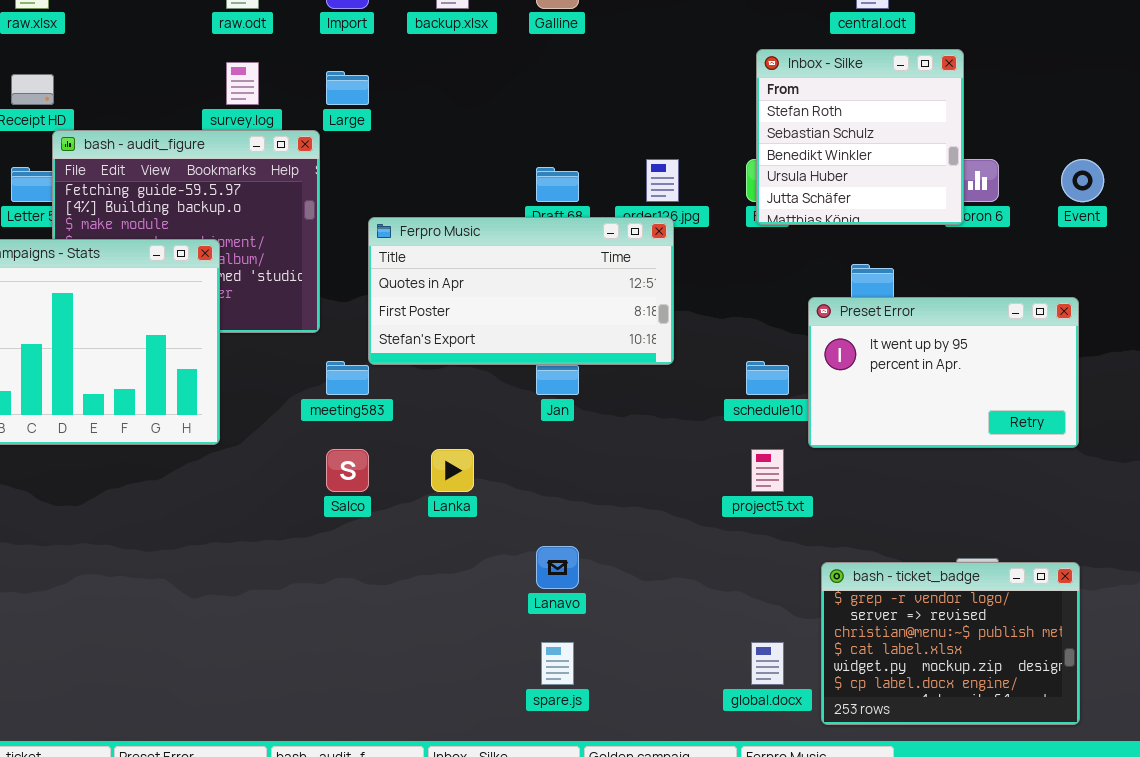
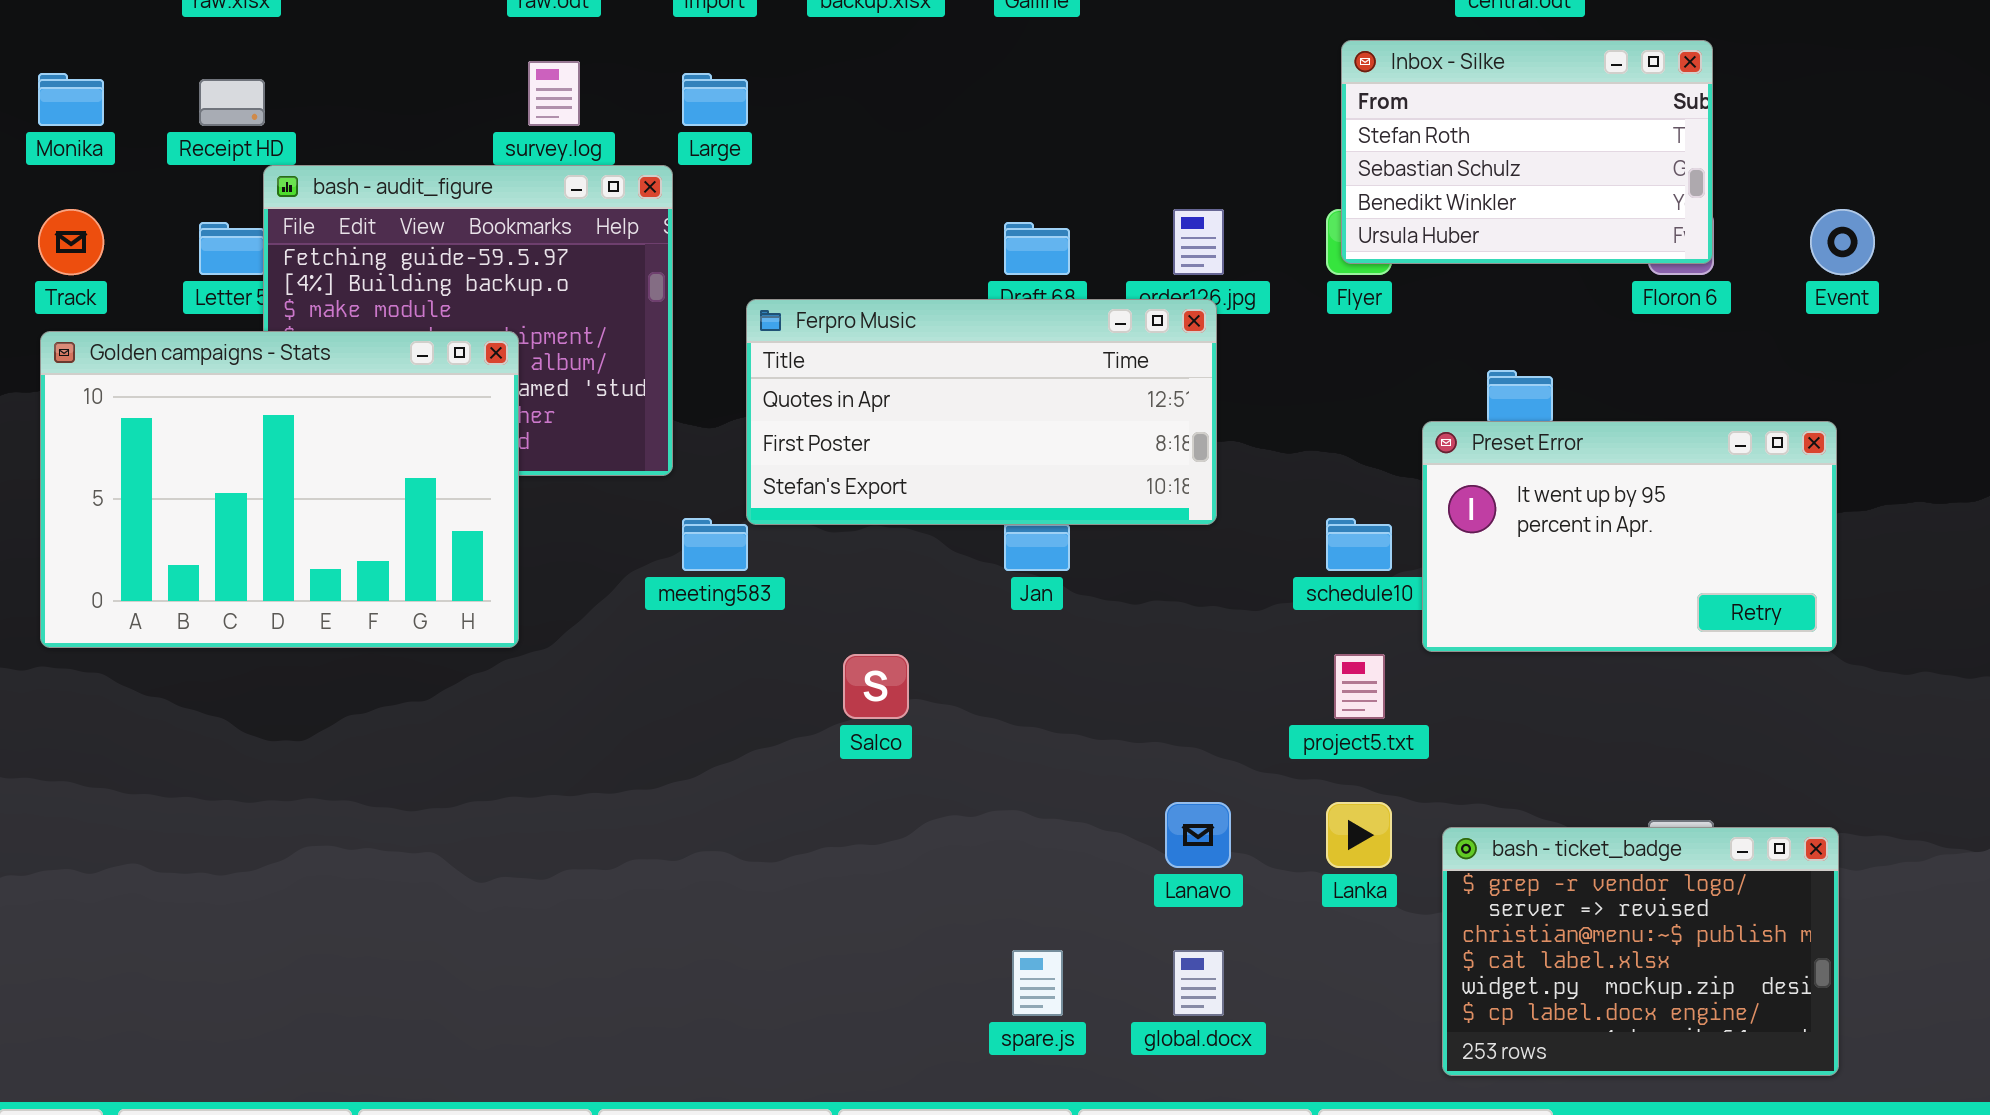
Inbox - Silke: [756,49,964,225] -> [1341,40,1713,264], resized
Salco: [326,449,369,492] -> [843,654,909,719], moved
Lanka: [431,449,474,492] -> [1326,802,1392,868], moved
Lanavo: [536,546,579,589] -> [1165,802,1231,868], moved
global.docx: [751,642,784,685] -> [1173,950,1224,1016], moved

